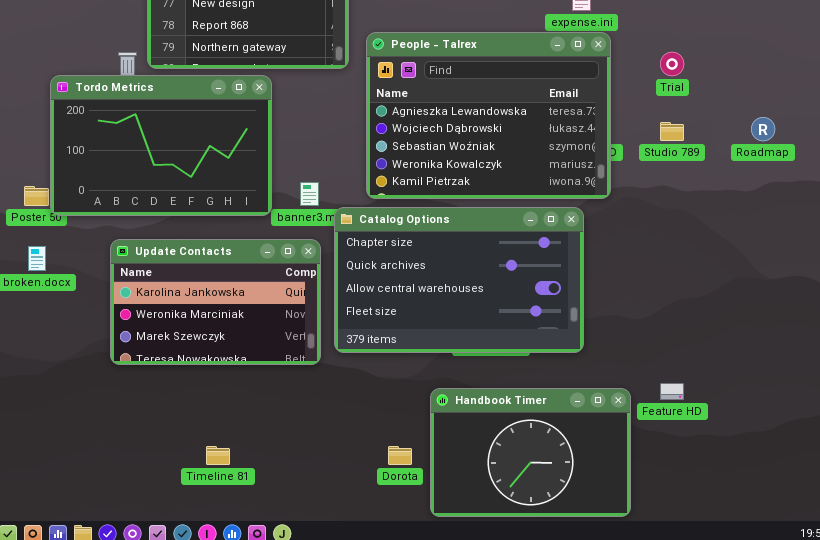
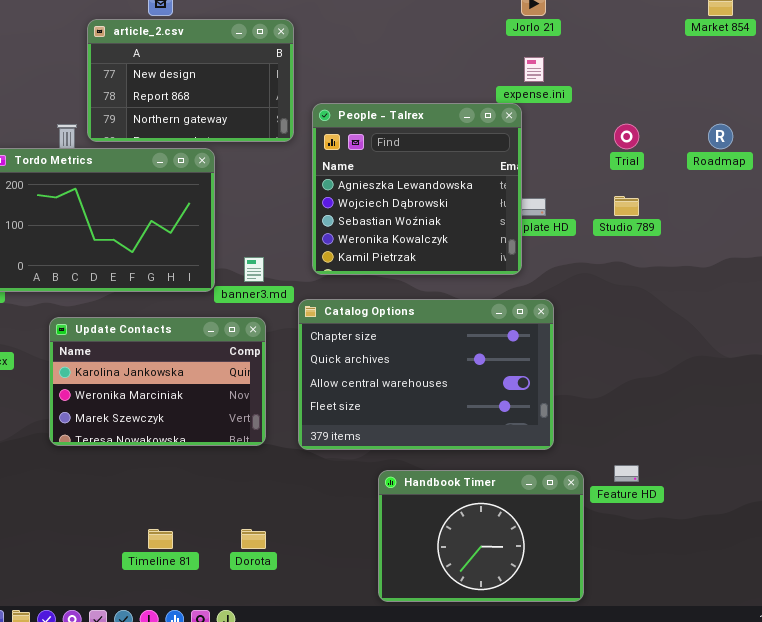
People - Talrex: [366,32,611,199] -> [312,103,522,275], resized
Roadmap: [751,117,775,141] -> [708,124,733,149], moved
Catalog Options: [334,207,584,353] -> [298,299,554,450], moved
Dorota: [388,446,412,465] -> [241,529,266,549], moved

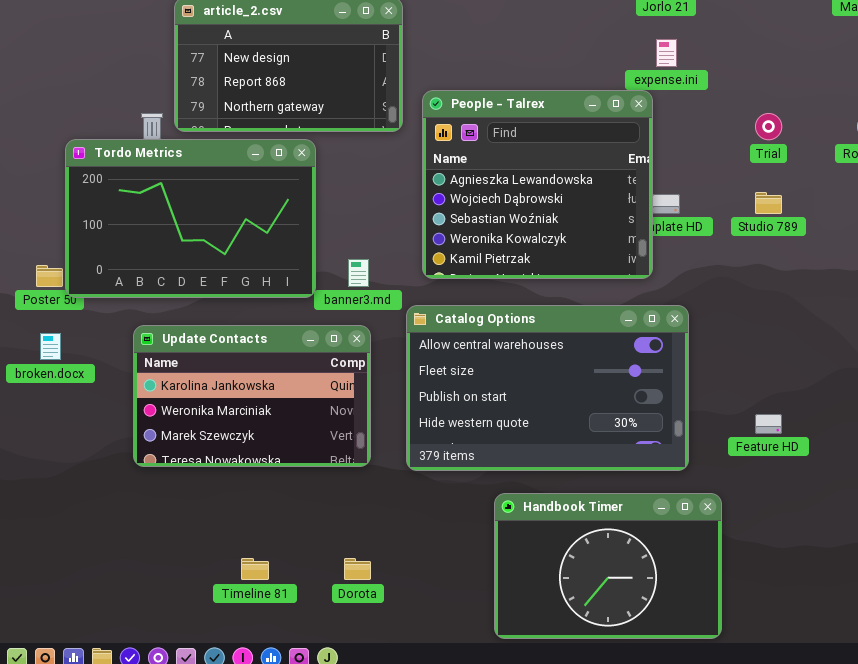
Catalog Options: [298,299,554,450] -> [406,305,689,471], scrolled down 2 rows
Feature HD: [614,465,639,482] -> [755,414,782,434], moved

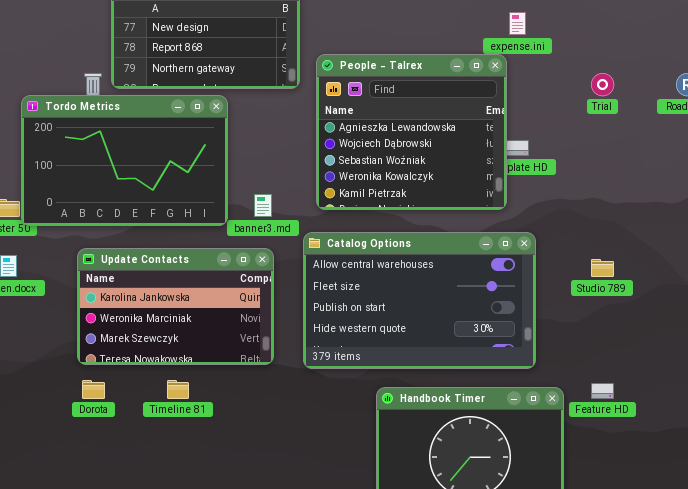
Studio 789: [755,192,782,214] -> [591,259,614,277], moved
Feature HD: [755,414,782,434] -> [591,383,614,399], moved
Timeline 81: [241,558,269,580] -> [167,380,189,399], moved
Dorota: [344,558,371,580] -> [82,380,105,399], moved

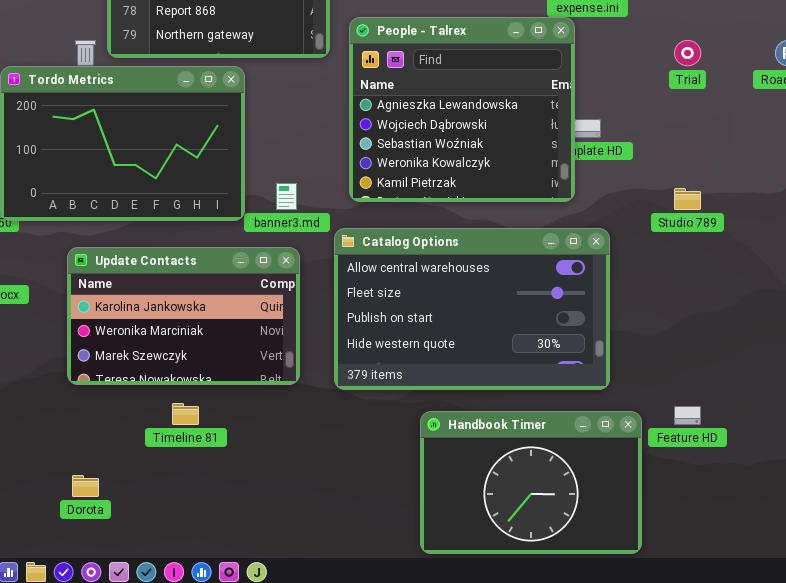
Studio 789: [591,259,614,277] -> [674,188,701,210], moved
Dorota: [82,380,105,399] -> [72,475,99,497], moved

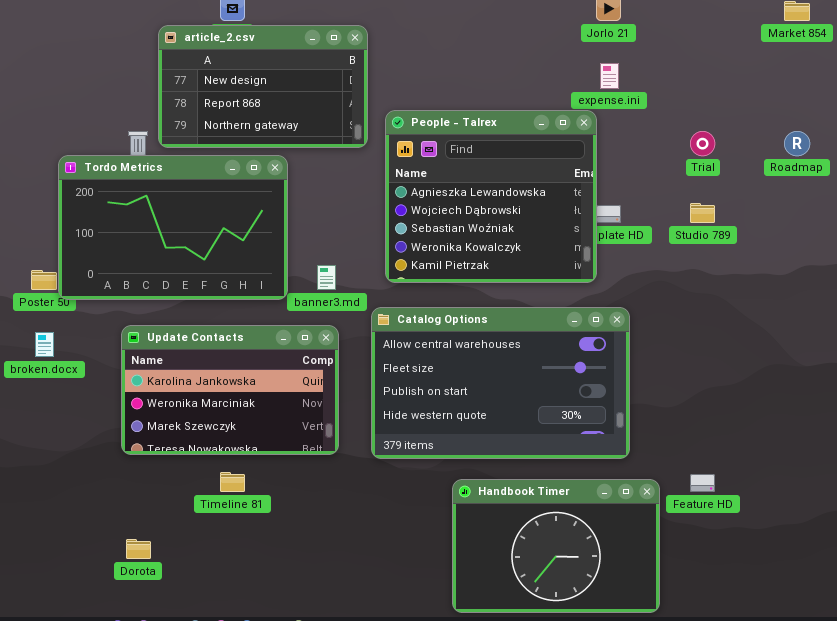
Studio 789: [674,188,701,210] -> [690,203,715,223], moved

